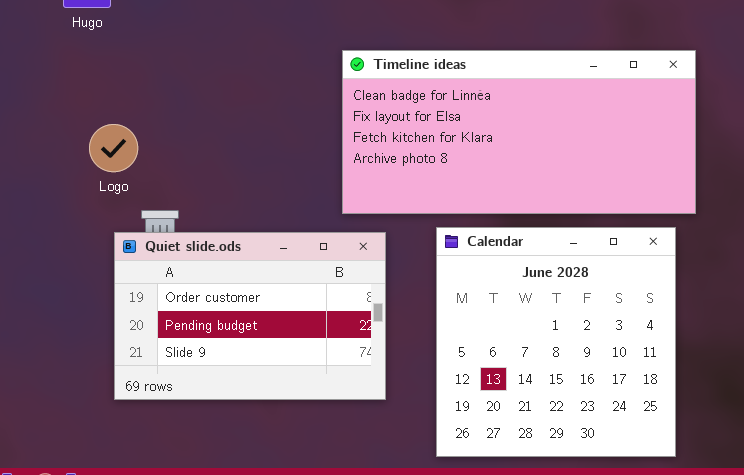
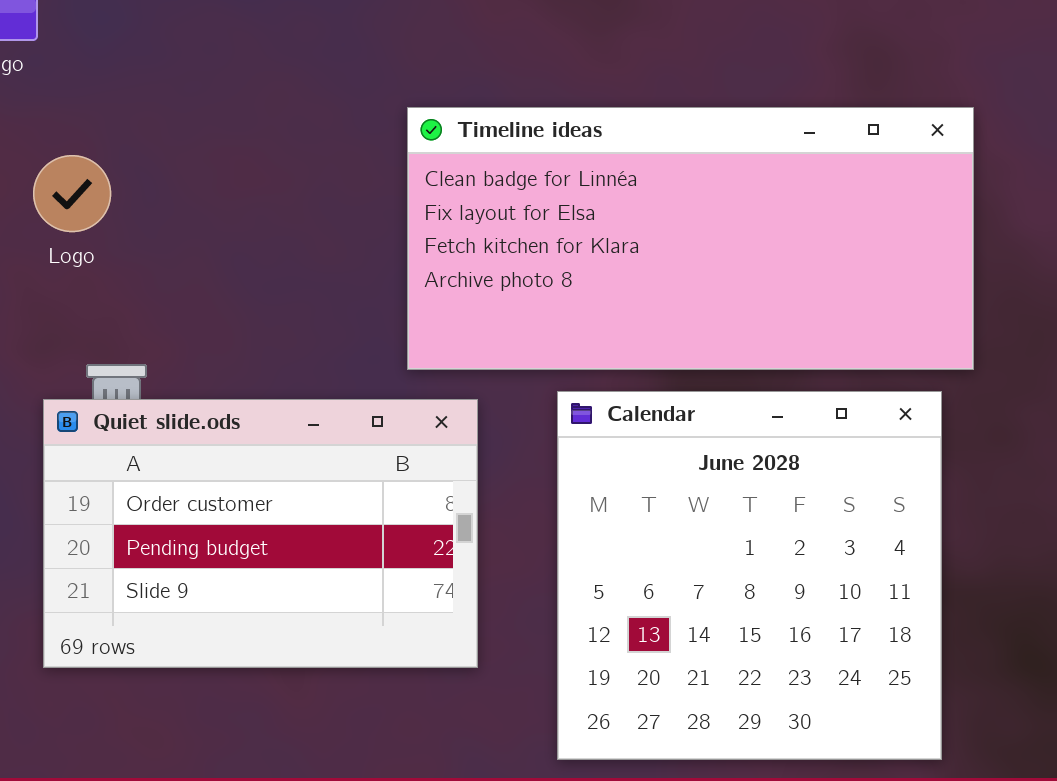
Logo: [89,124,138,172] -> [33,155,111,232], moved

